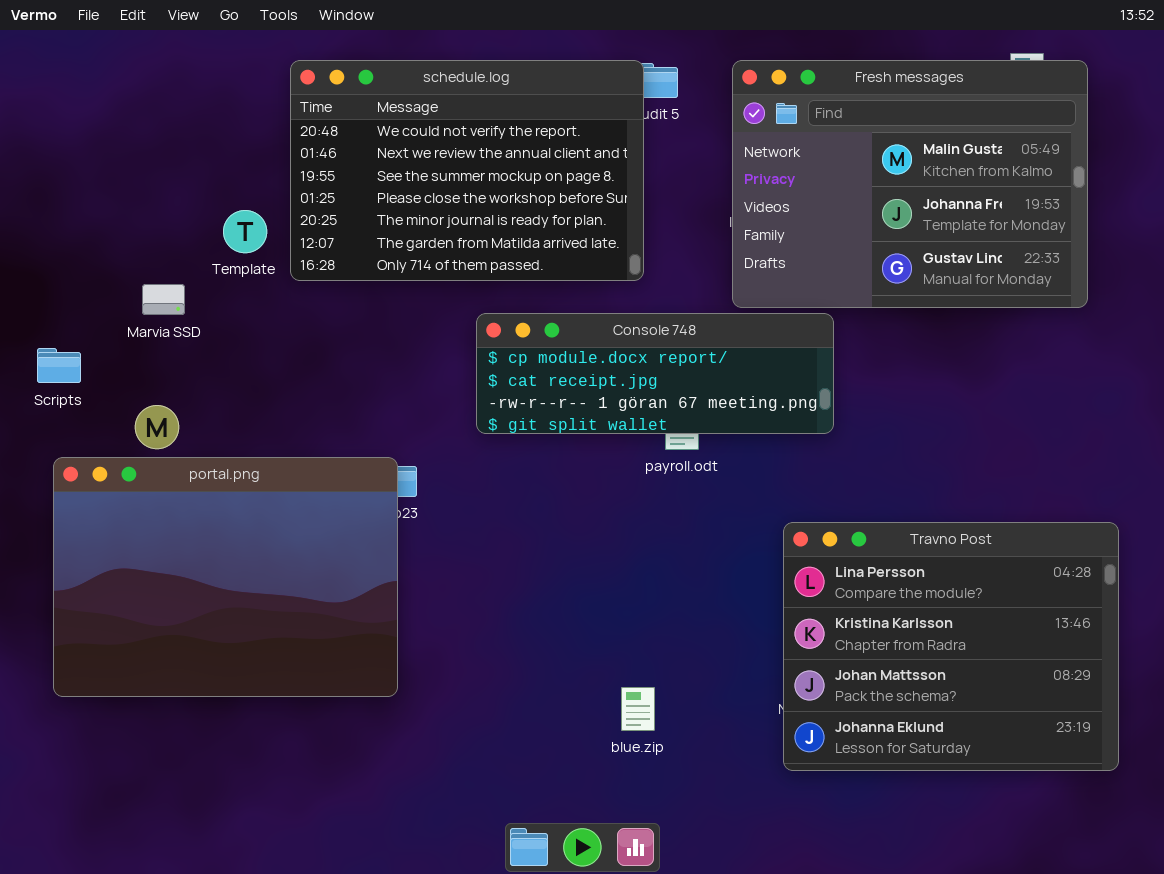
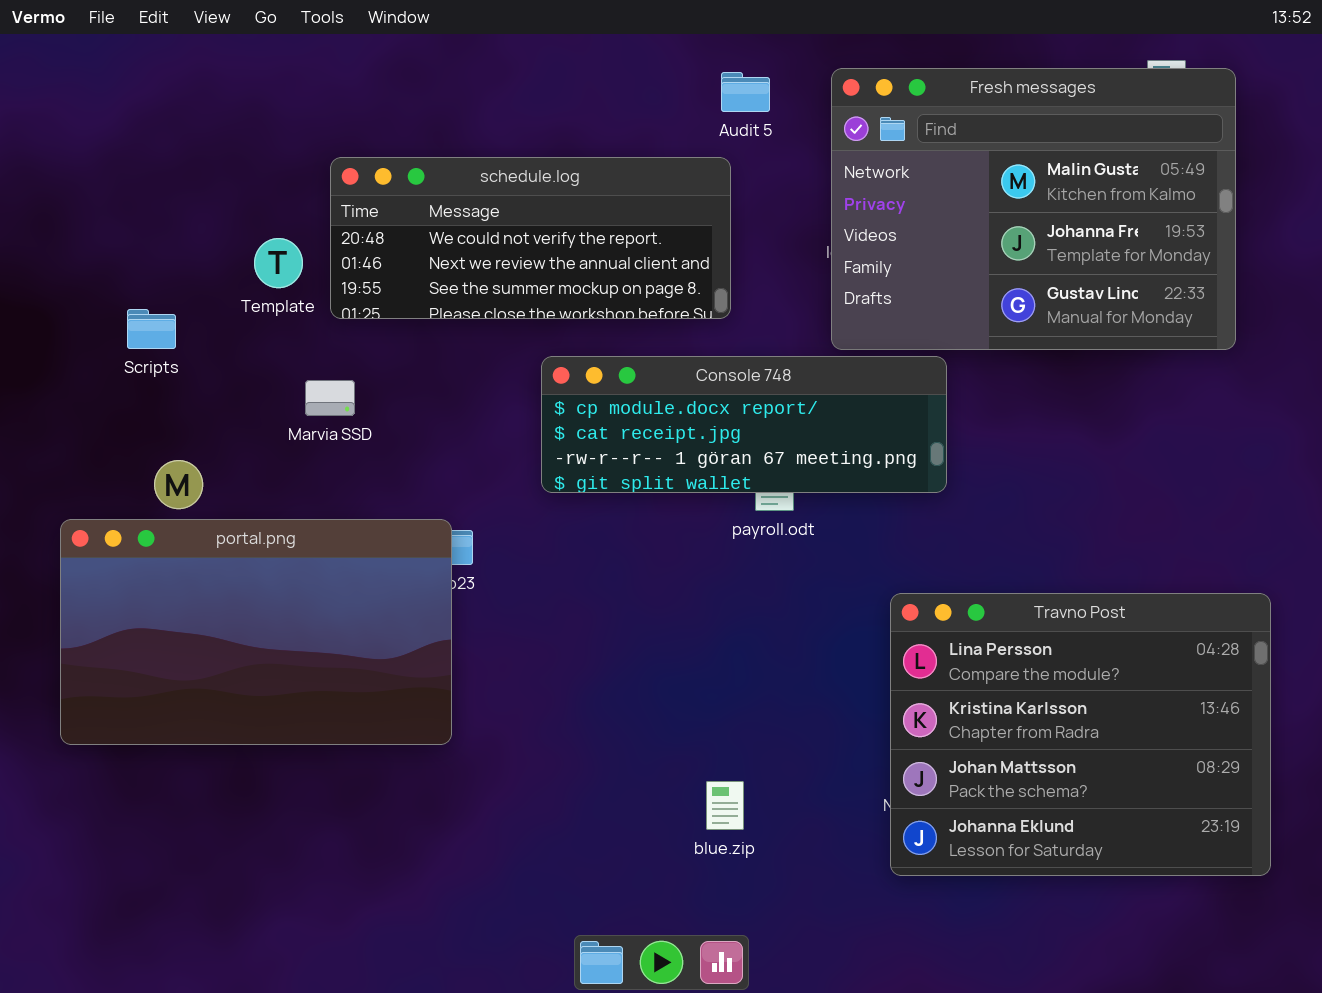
schedule.log: [290,60,644,281] -> [330,157,731,319], resized
Marvia SSD: [142,284,185,315] -> [305,380,355,416], moved
Scripts: [37,348,81,383] -> [127,309,176,349], moved
portal.png: [53,457,398,697] -> [60,519,452,745], resized

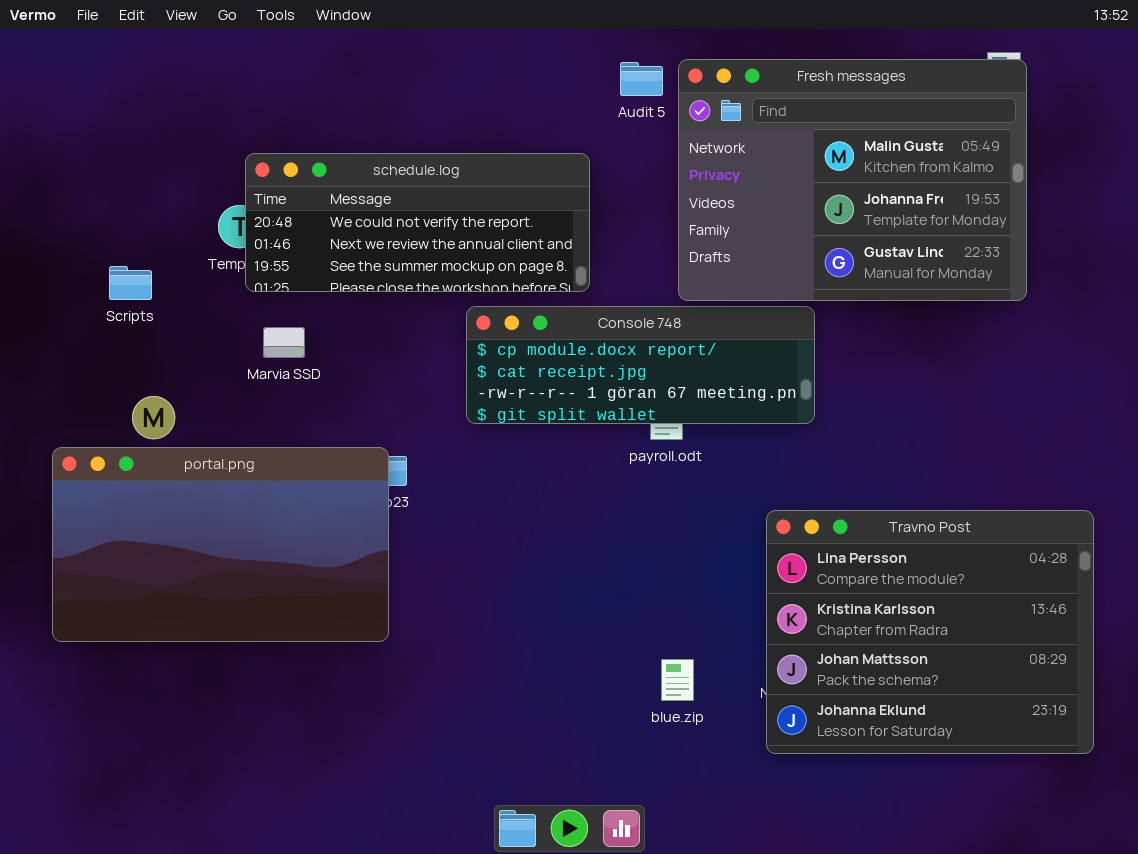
Fresh messages: [831,68,1236,350] -> [678,59,1027,301], moved
schedule.log: [330,157,731,319] -> [245,153,590,292], moved
blue.zip: [706,781,744,830] -> [661,659,694,701], moved

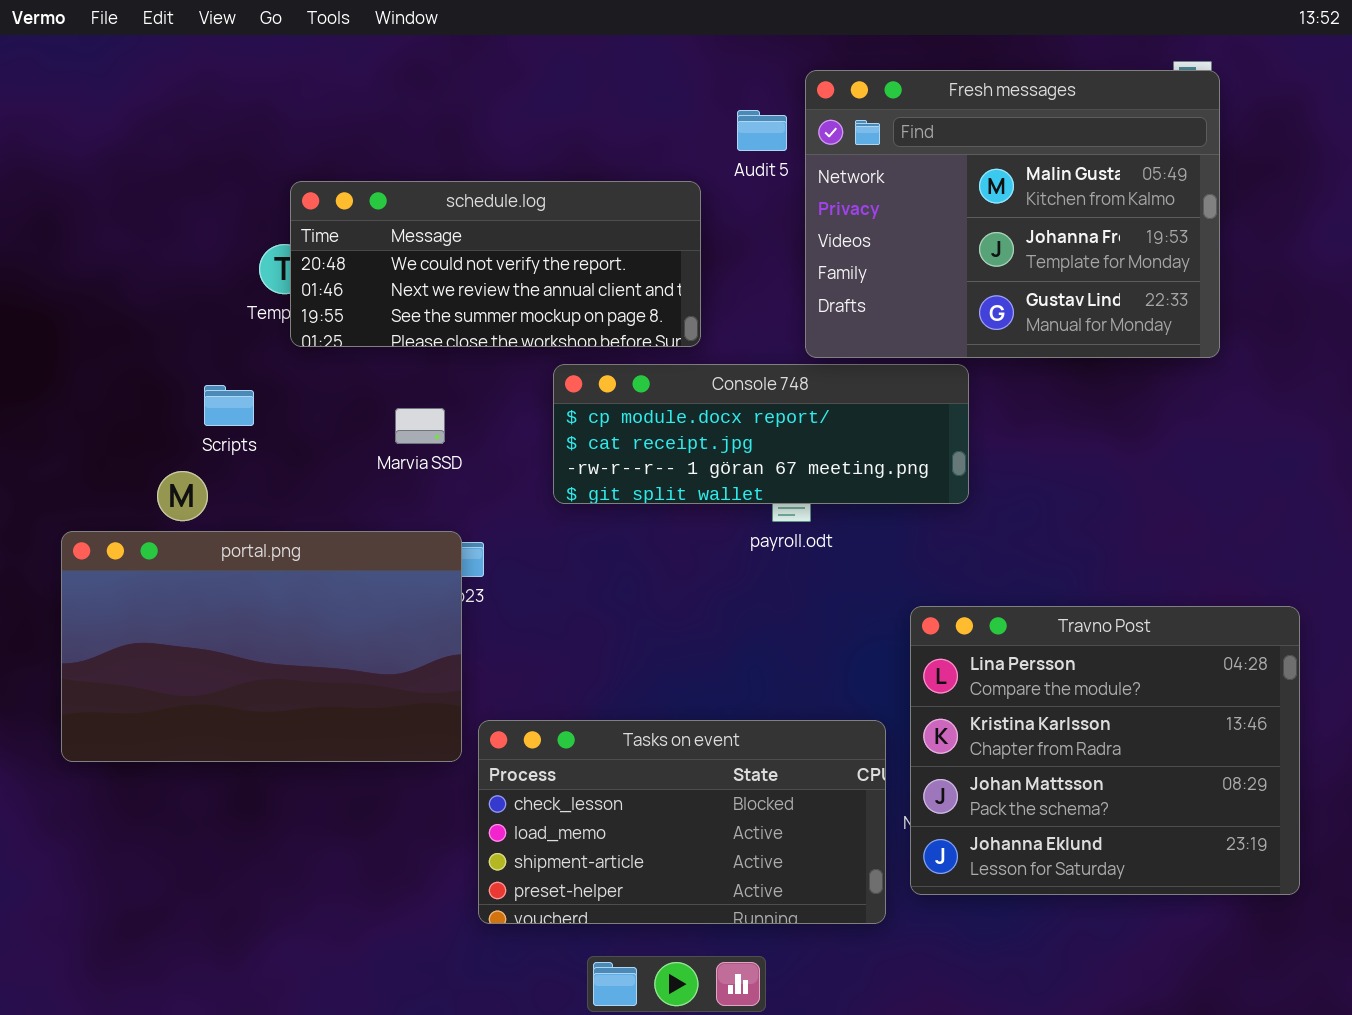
Audit 5: [620,62,663,96] -> [737,110,787,151], moved
Scripts: [109,266,152,300] -> [204,385,254,426], moved
Marvia SSD: [263,327,305,358] -> [395,408,445,444], moved
Tasks on event: none -> [478,720,886,924], opened

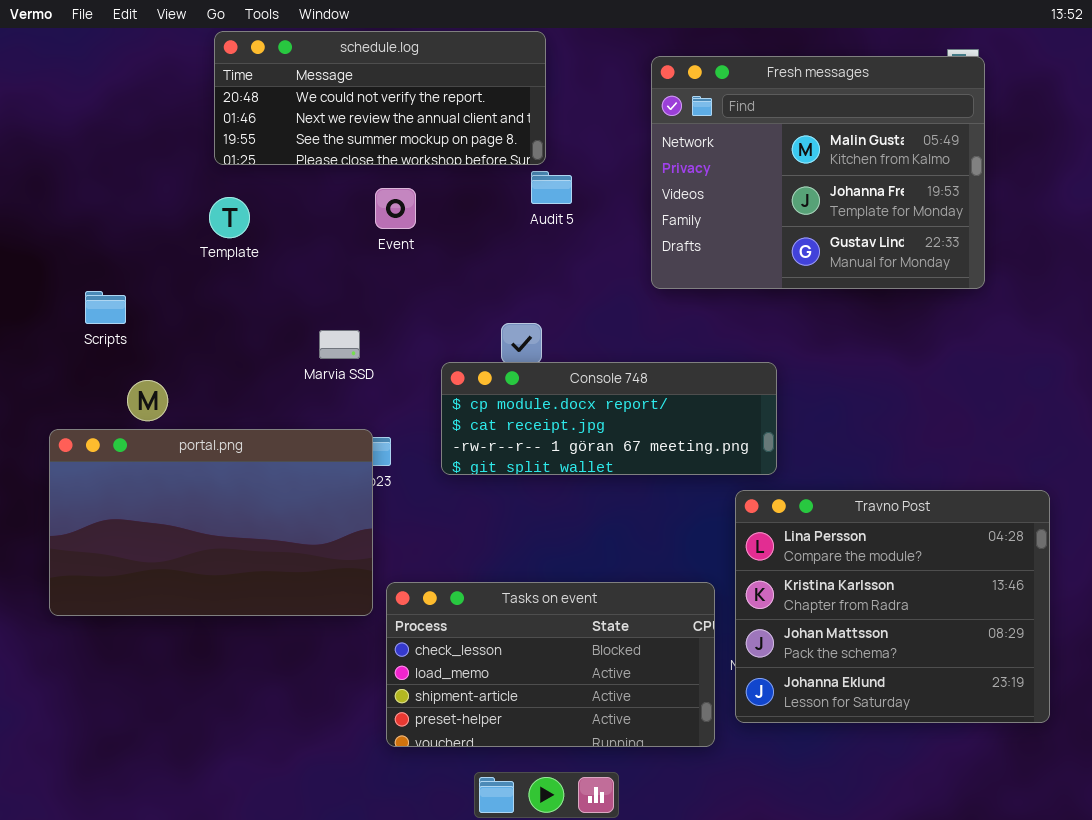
Audit 5: [737,110,787,151] -> [531,171,572,204], moved
schedule.log: [290,181,701,347] -> [214,31,546,165], moved
Console 748: [553,364,969,504] -> [441,362,777,475], moved
Scripts: [204,385,254,426] -> [85,291,126,324], moved

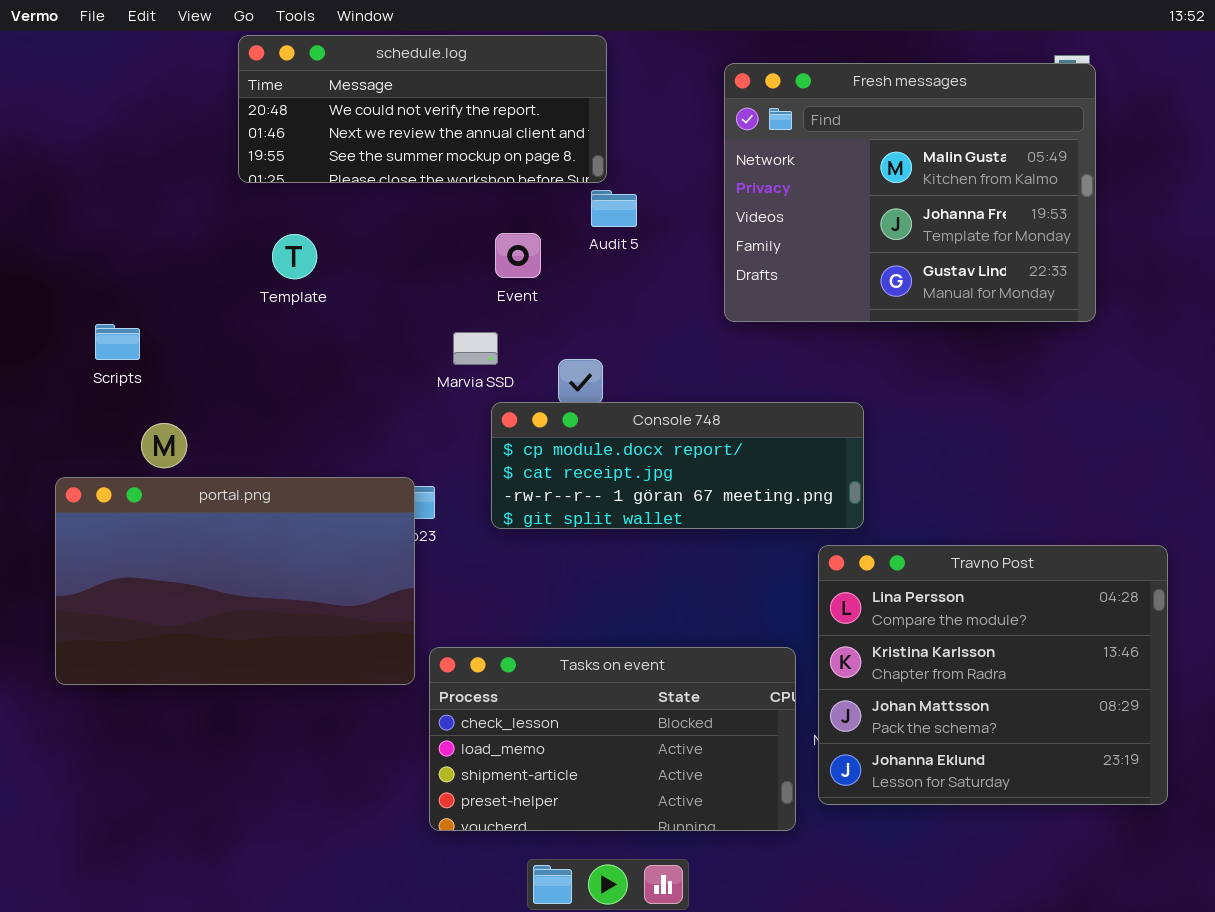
Event: [375,188,416,229] -> [495,233,541,278], moved
Template: [209,197,250,238] -> [272,234,317,279], moved
Marvia SSD: [319,330,360,359] -> [453,332,498,365], moved

